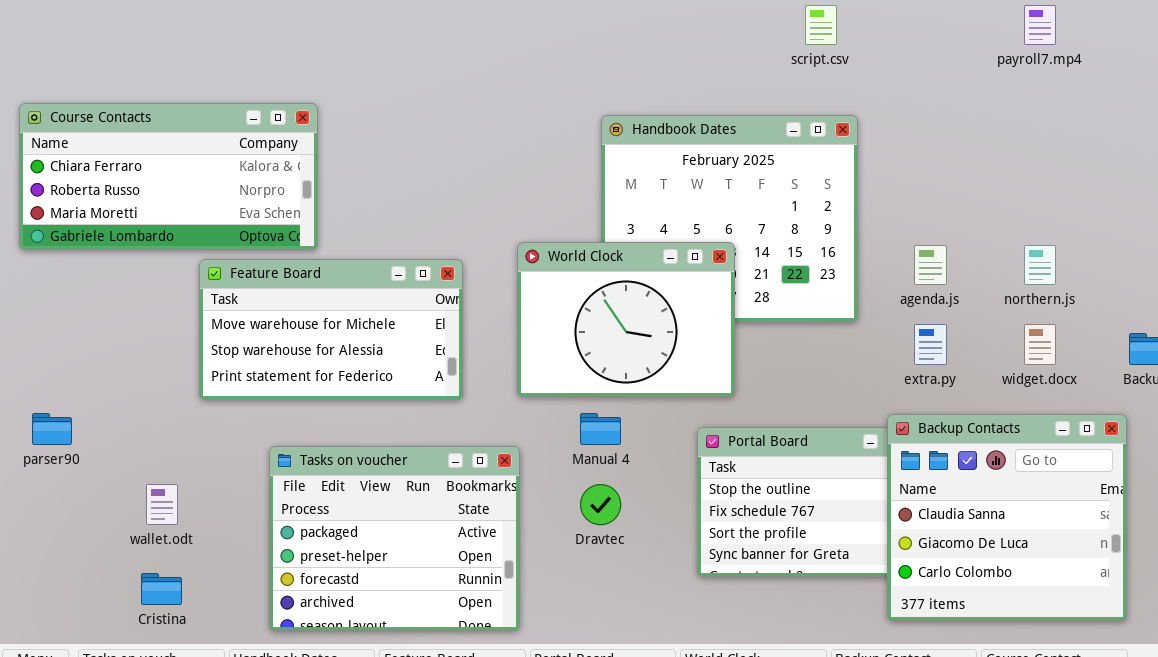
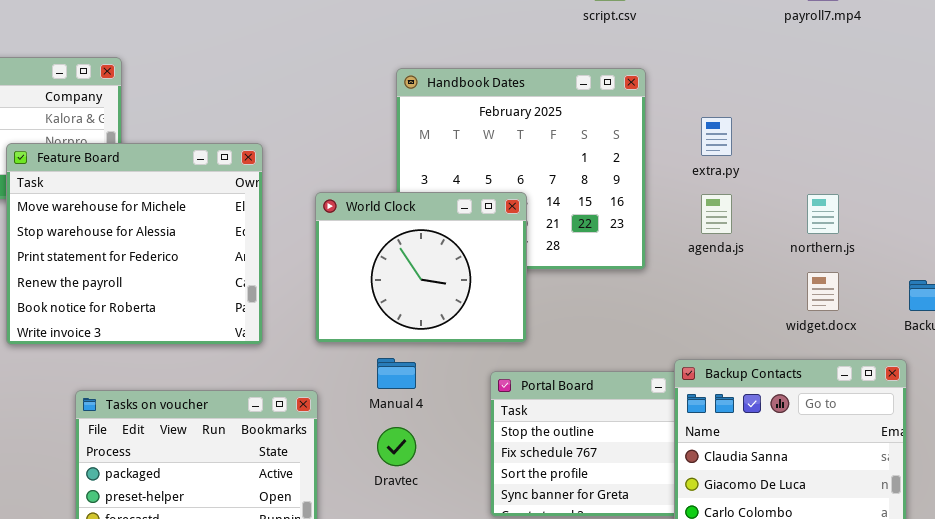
Feature Board: [199,259,463,400] -> [6,143,263,345], resized
extra.py: [914,324,947,365] -> [701,117,732,156], moved

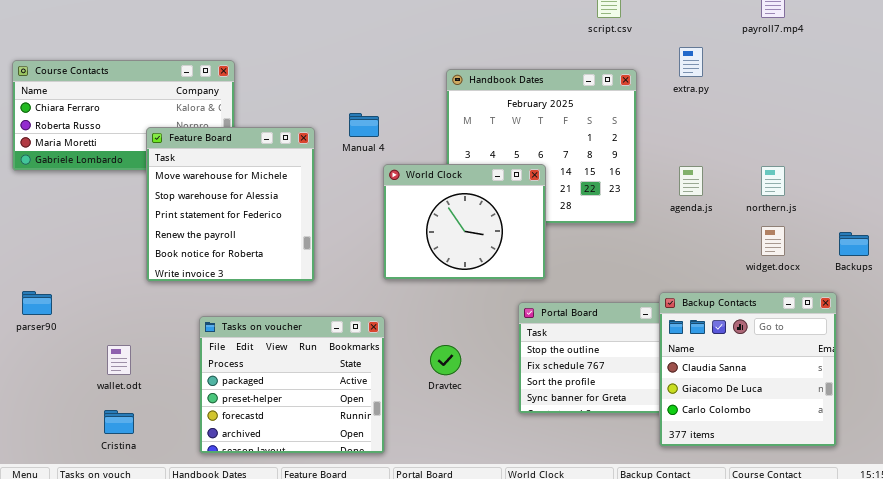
extra.py: [701,117,732,156] -> [679,47,703,77], moved
Feature Board: [6,143,263,345] -> [146,127,315,282], resized
Manual 4: [377,358,416,389] -> [349,113,379,137], moved

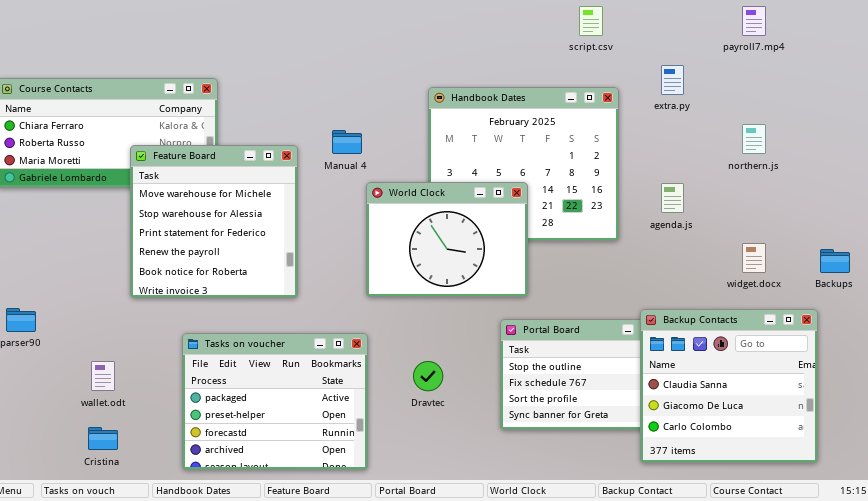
northern.js: [761,166,785,196] -> [742,124,766,154], moved

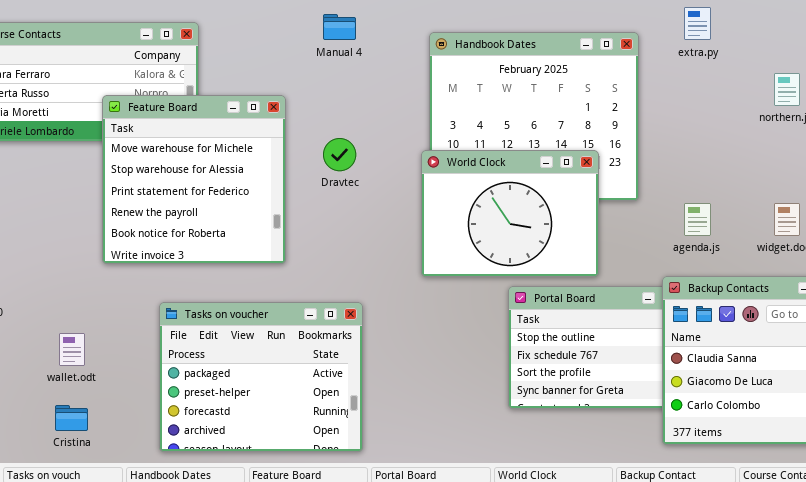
Manual 4: [332,130,362,154] -> [323,14,356,40], moved
World Clock: [366,182,528,297] -> [421,150,599,277], moved
agenda.js: [661,183,684,213] -> [684,203,711,236], moved
Dravtec: [413,361,443,391] -> [323,138,356,171], moved

